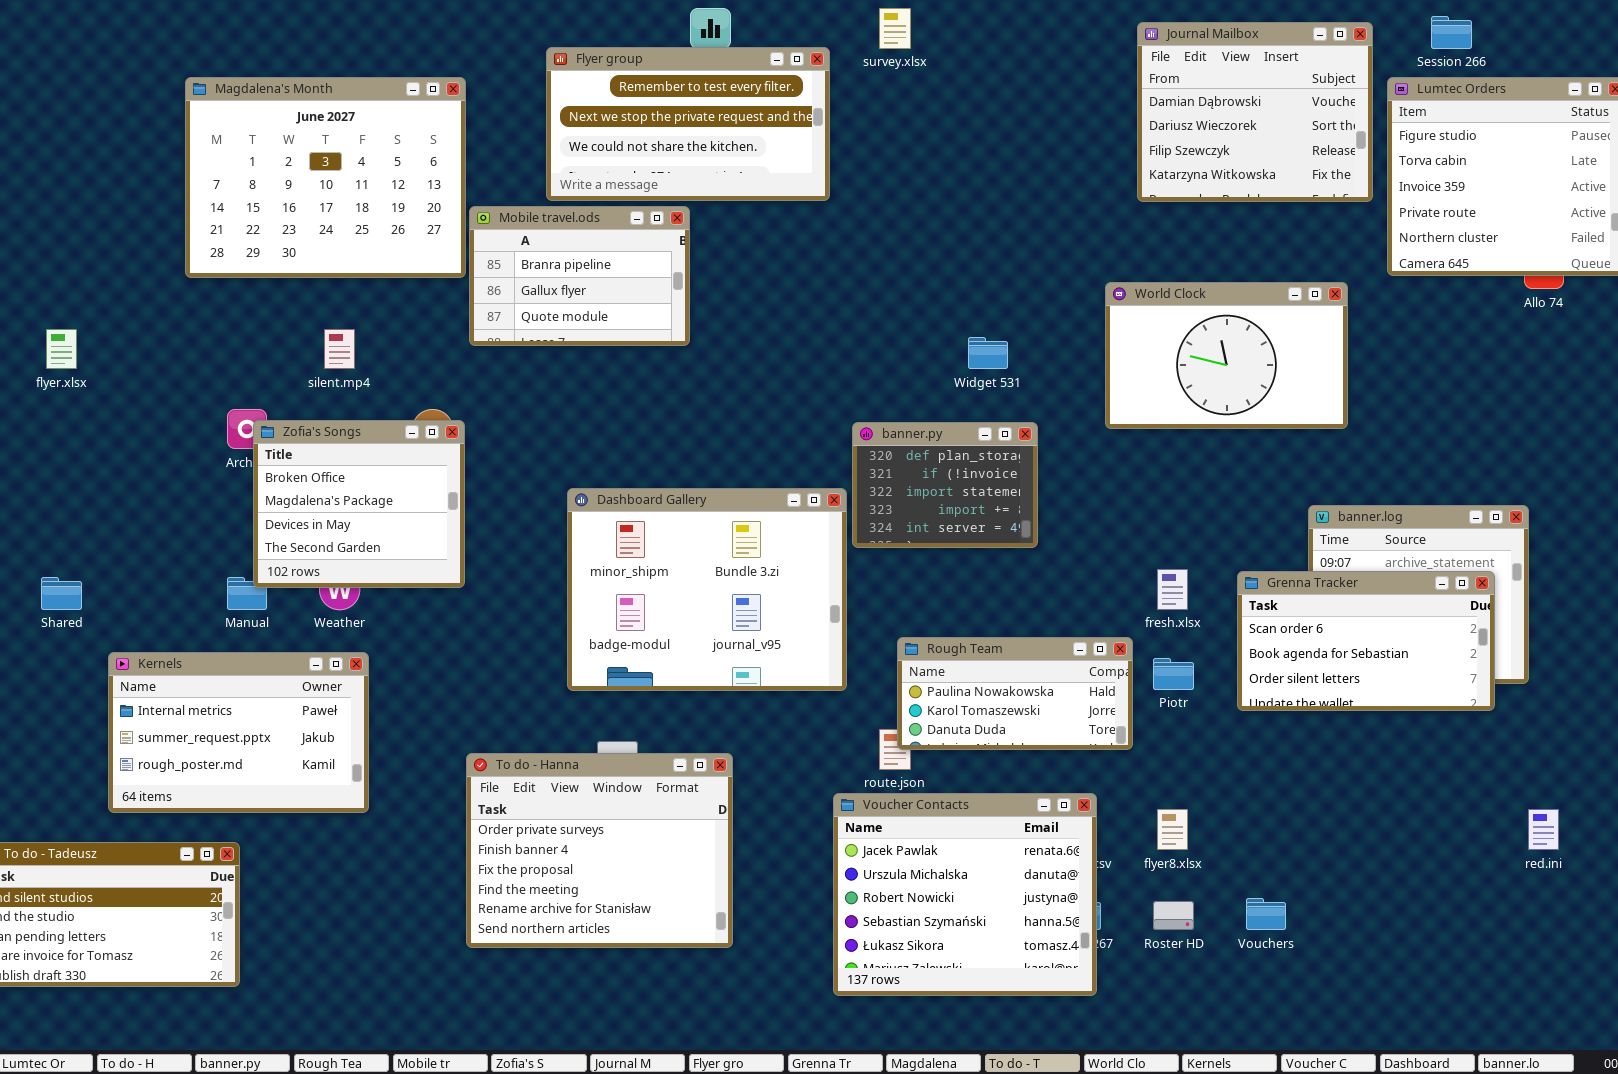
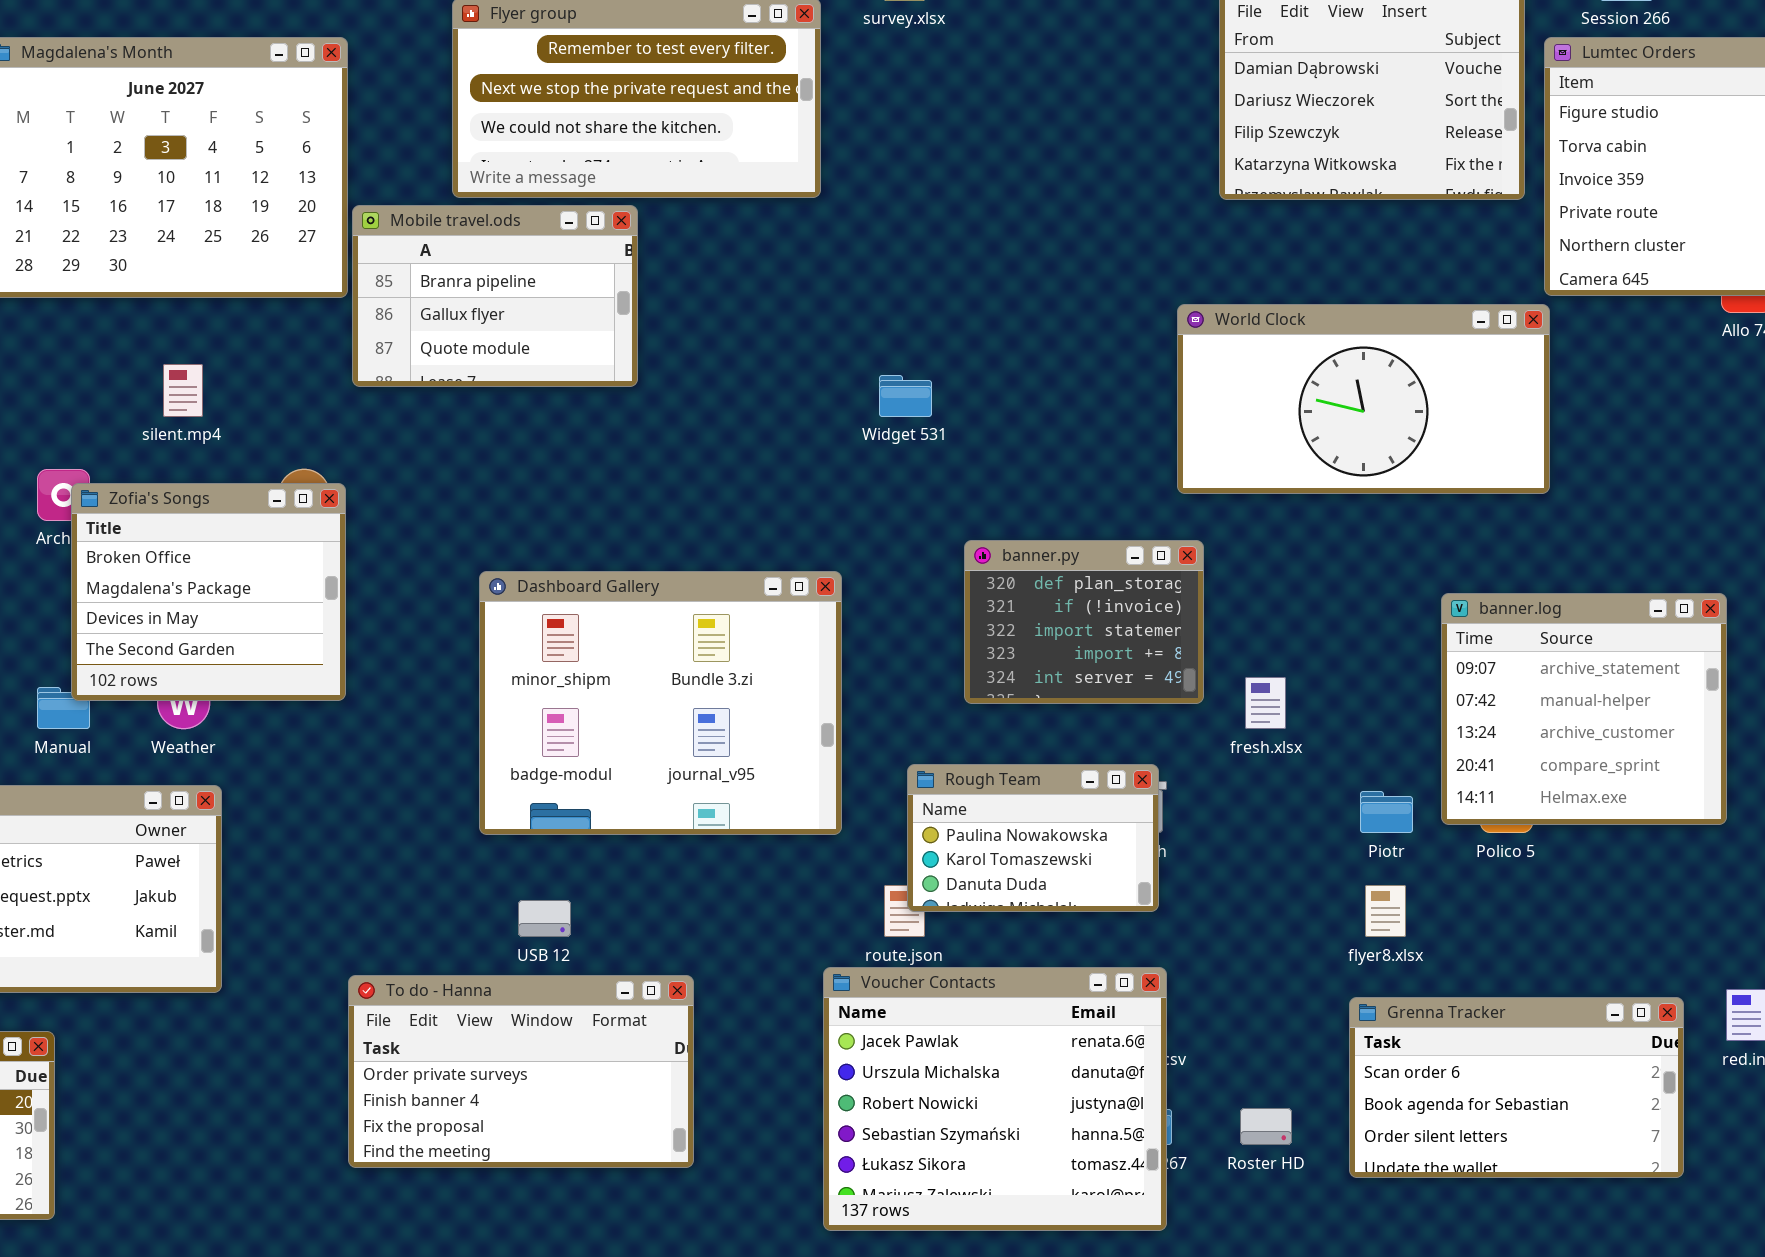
World Clock: [1105,282,1348,429] -> [1177,304,1550,494], resized
Widget 531: [968,337,1008,369] -> [879,375,932,417], moved
banner.py: [852,422,1038,548] -> [964,540,1204,704], moved
Grenna Tracker: [1237,571,1495,711] -> [1349,997,1684,1178], moved
Rough Team: [897,637,1133,750] -> [907,764,1159,912], resized
Piotr: [1153,658,1194,690] -> [1360,791,1413,833], moved
To do - Hanna: [466,753,733,948] -> [348,975,694,1168], resized
flyer8.xlsx: [1157,809,1188,850] -> [1365,885,1406,937], moved

